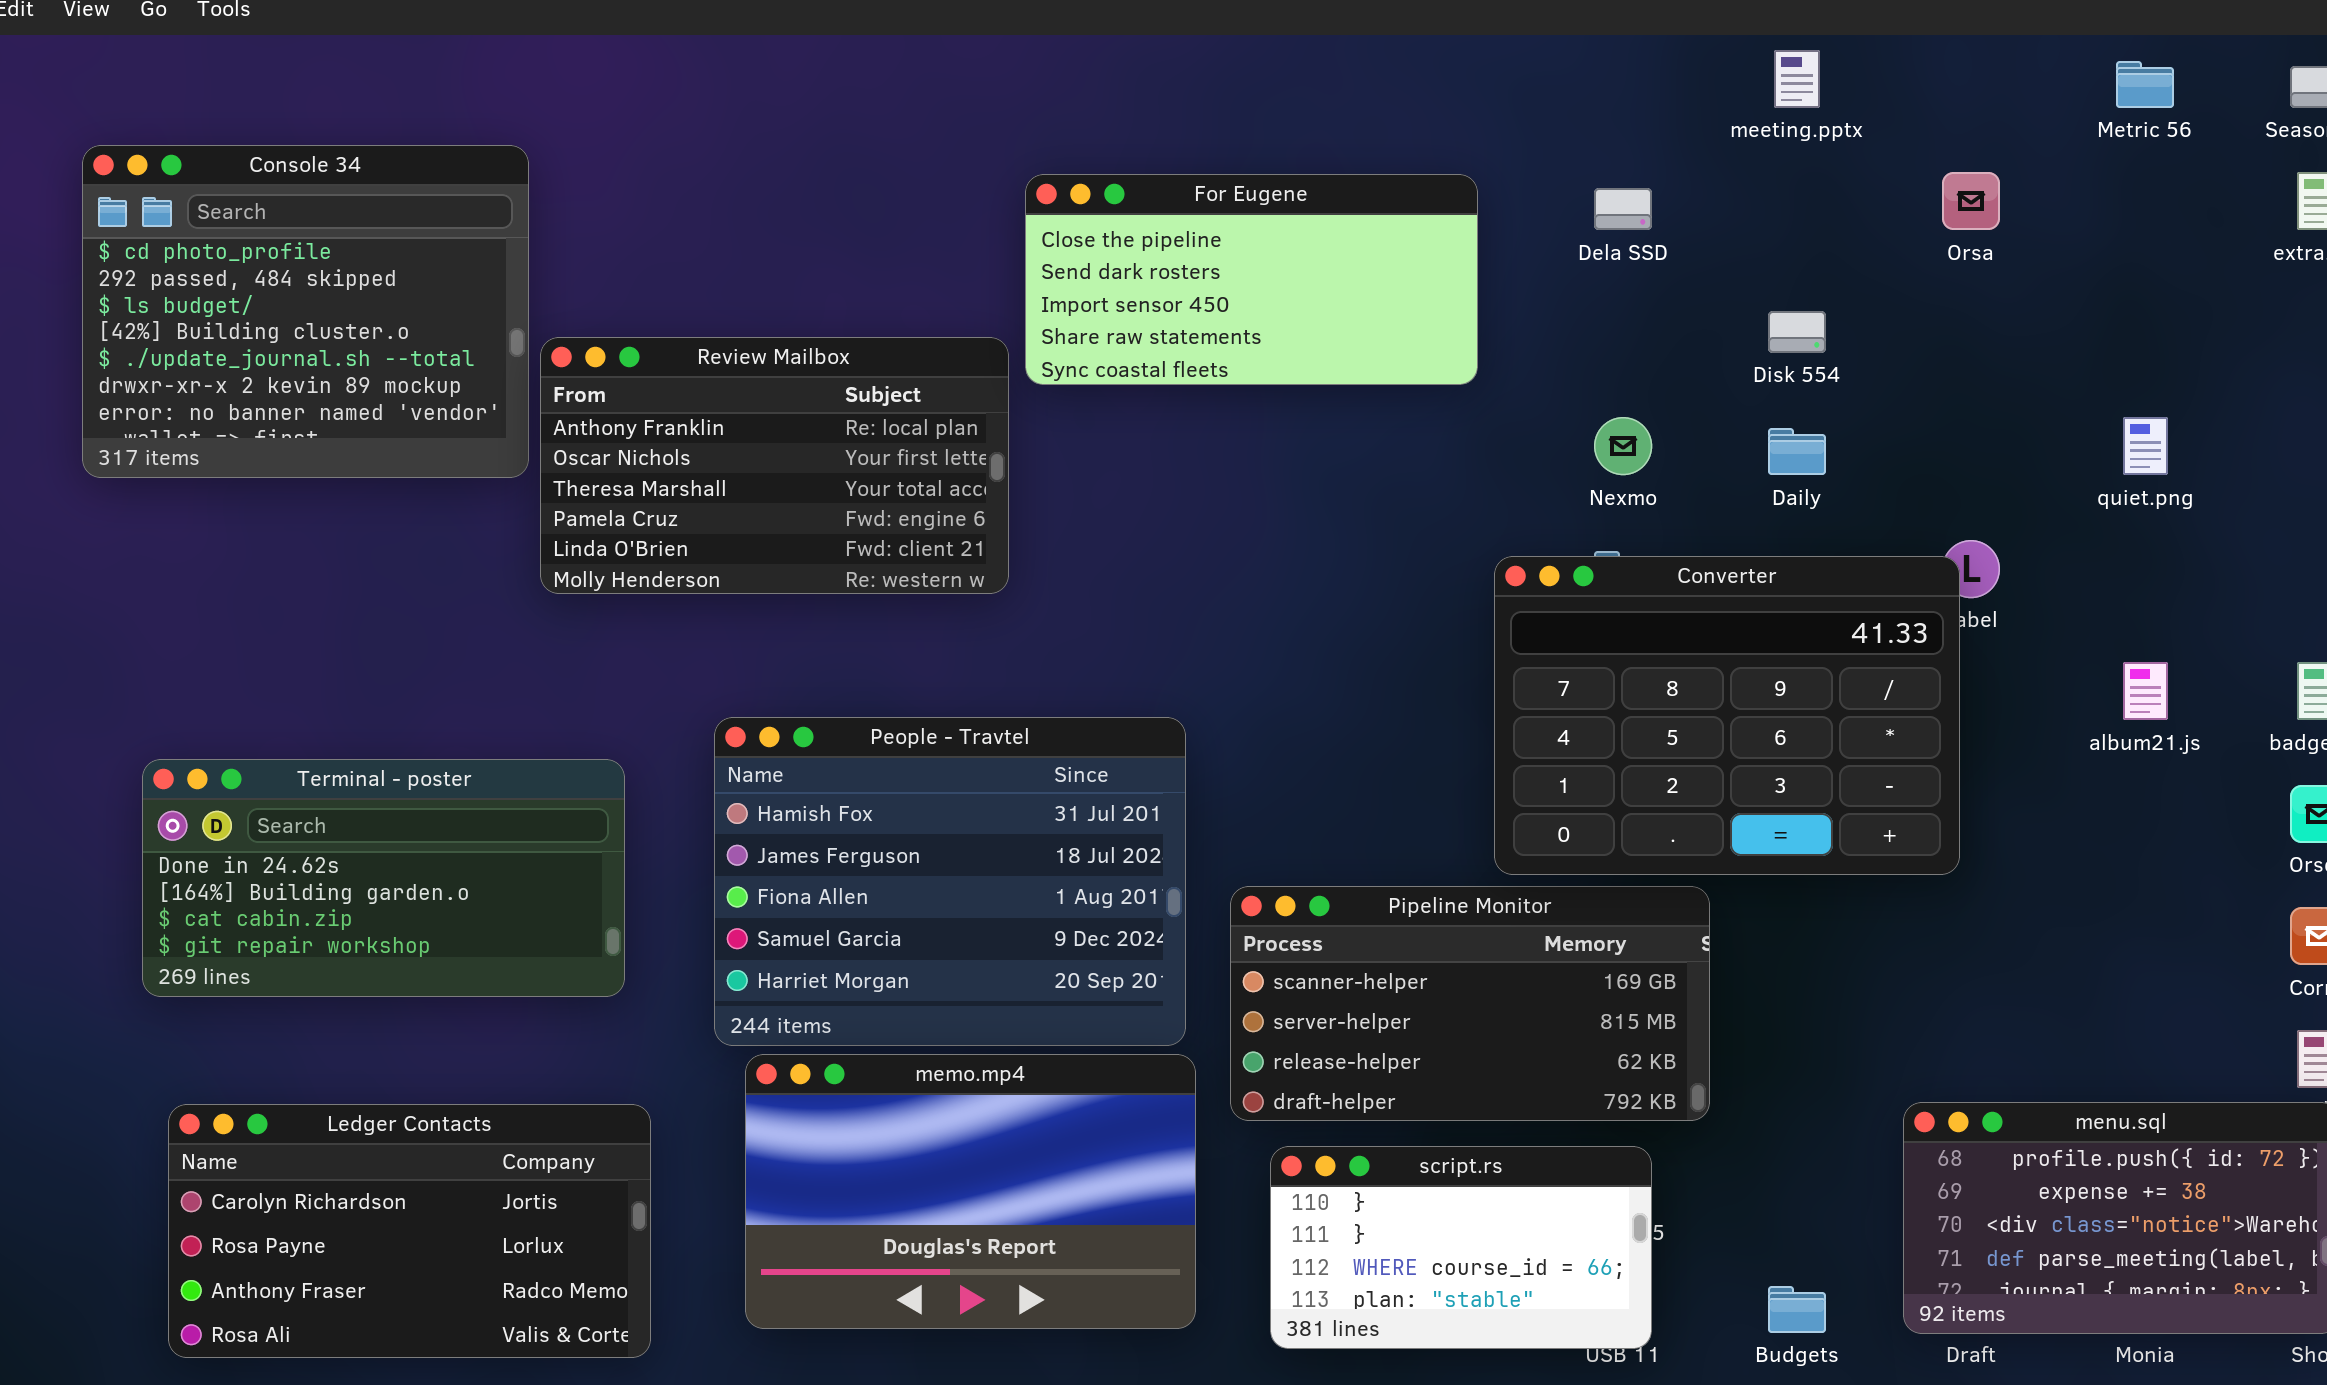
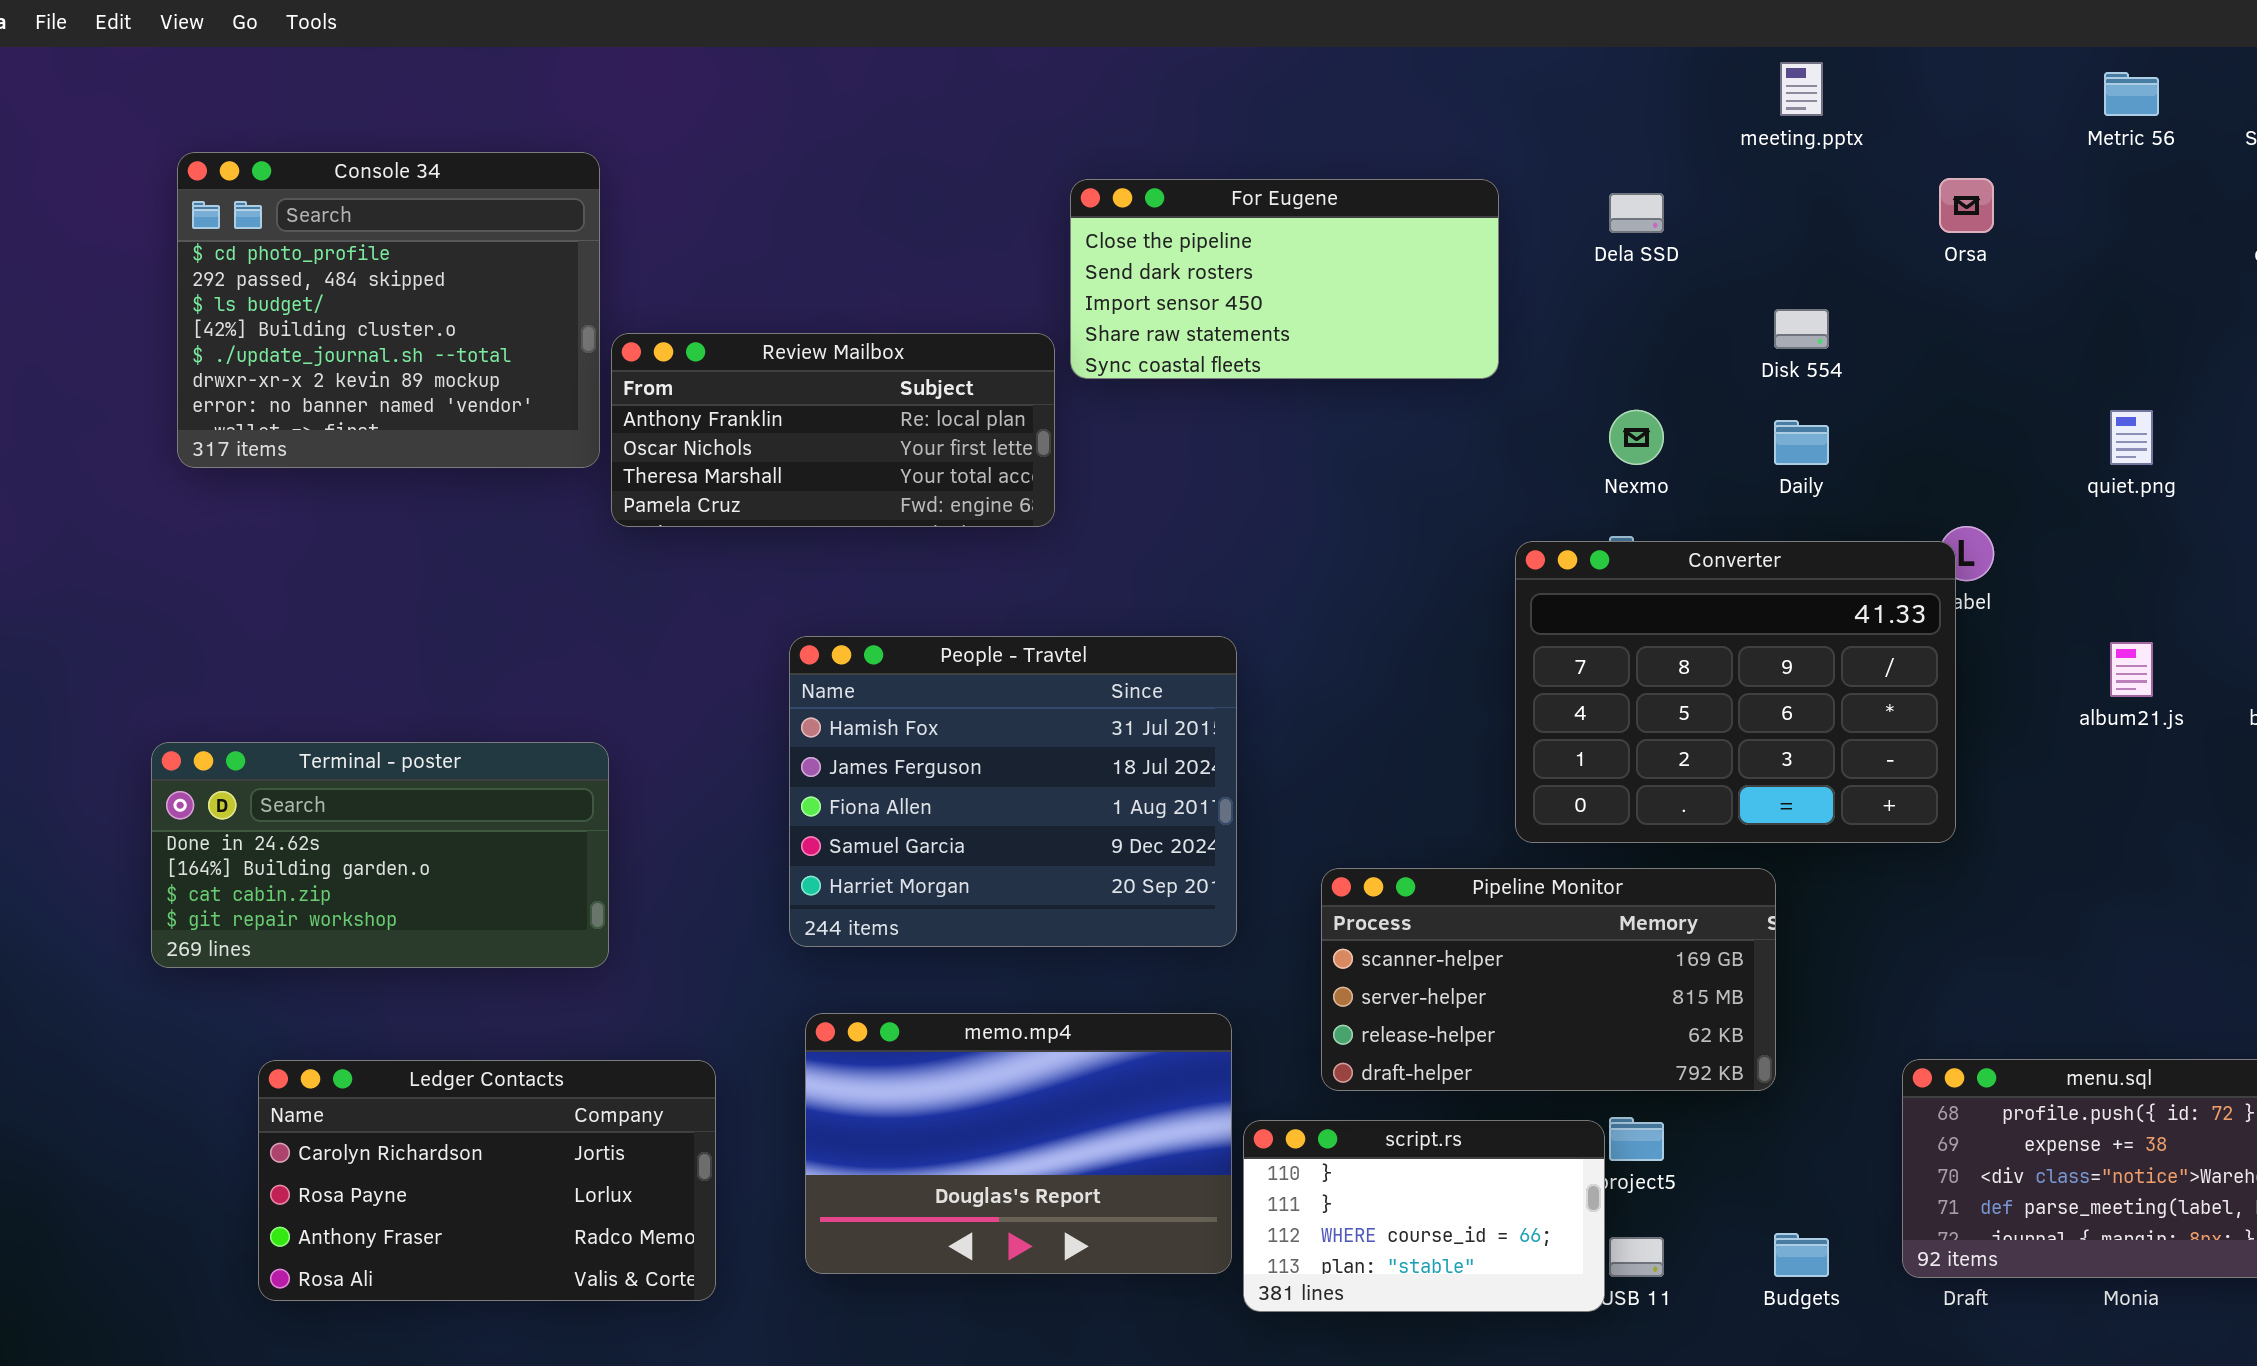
Review Mailbox: [540,337,1009,594] -> [611,333,1055,527], resized
People - Travtel: [714,717,1186,1046] -> [789,636,1237,947], moved
Terminal - poster: [142,759,625,997] -> [151,742,609,968], moved
Pipeline Monitor: [1230,886,1710,1121] -> [1321,868,1776,1091], moved
script.rs: [1270,1146,1652,1349] -> [1243,1120,1605,1312], moved

